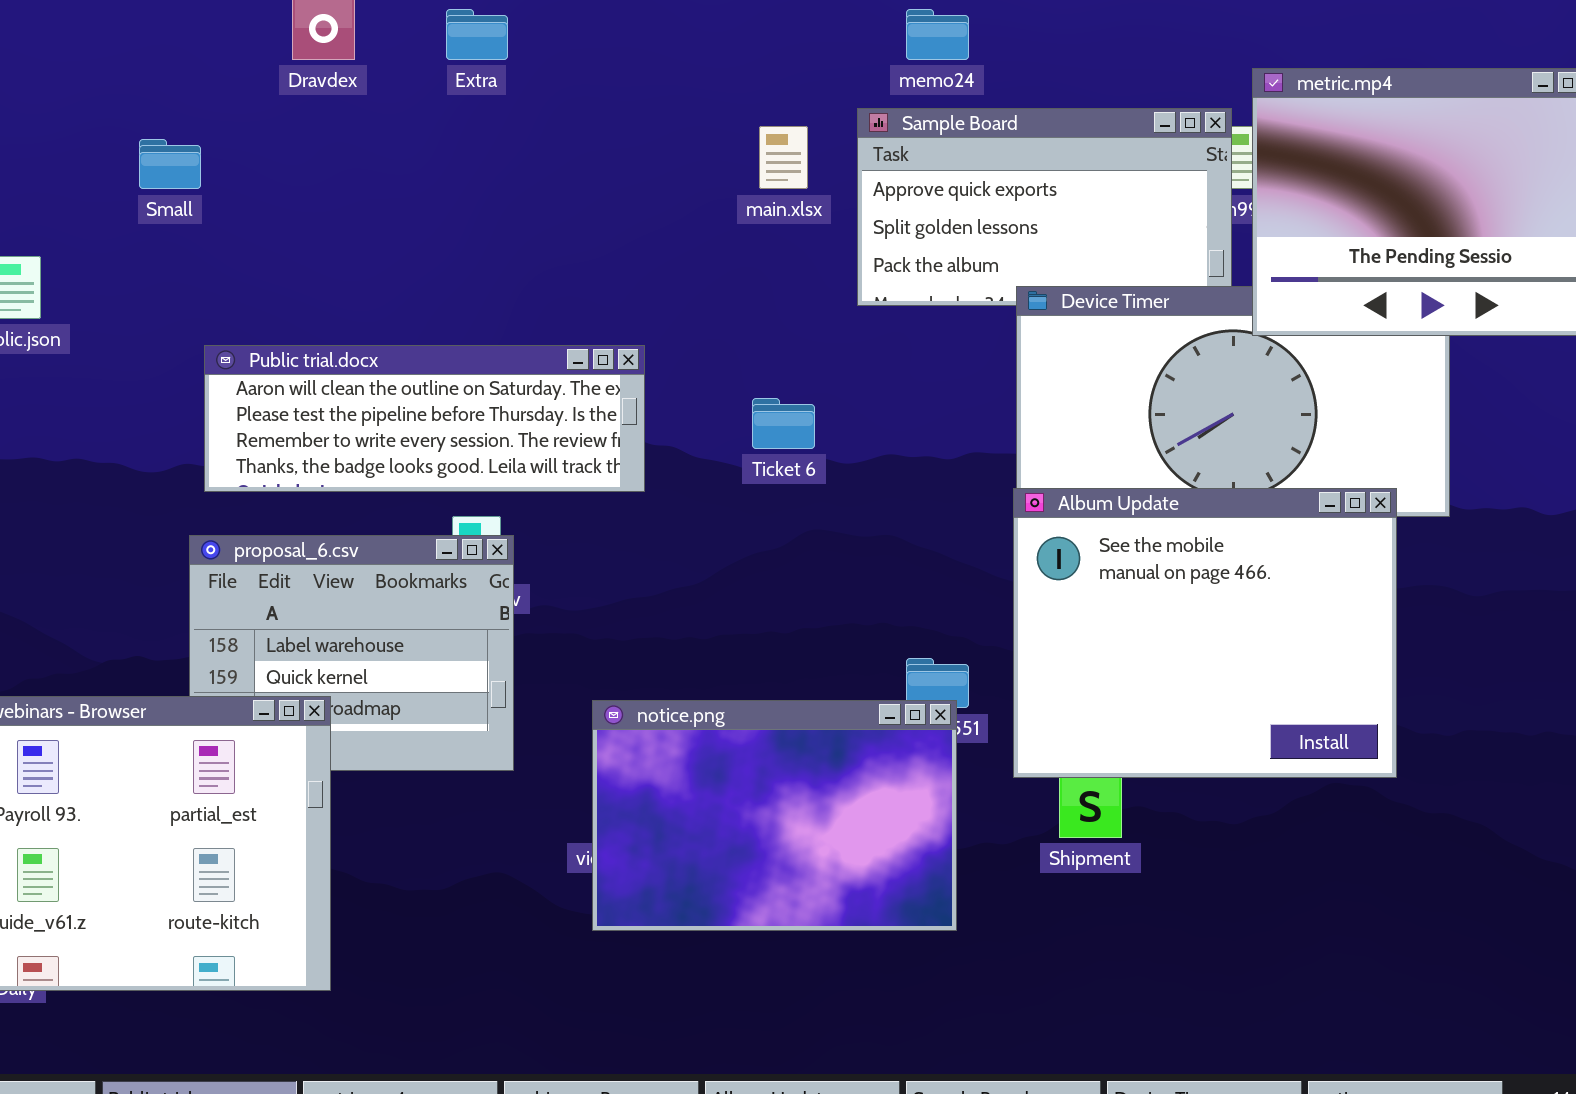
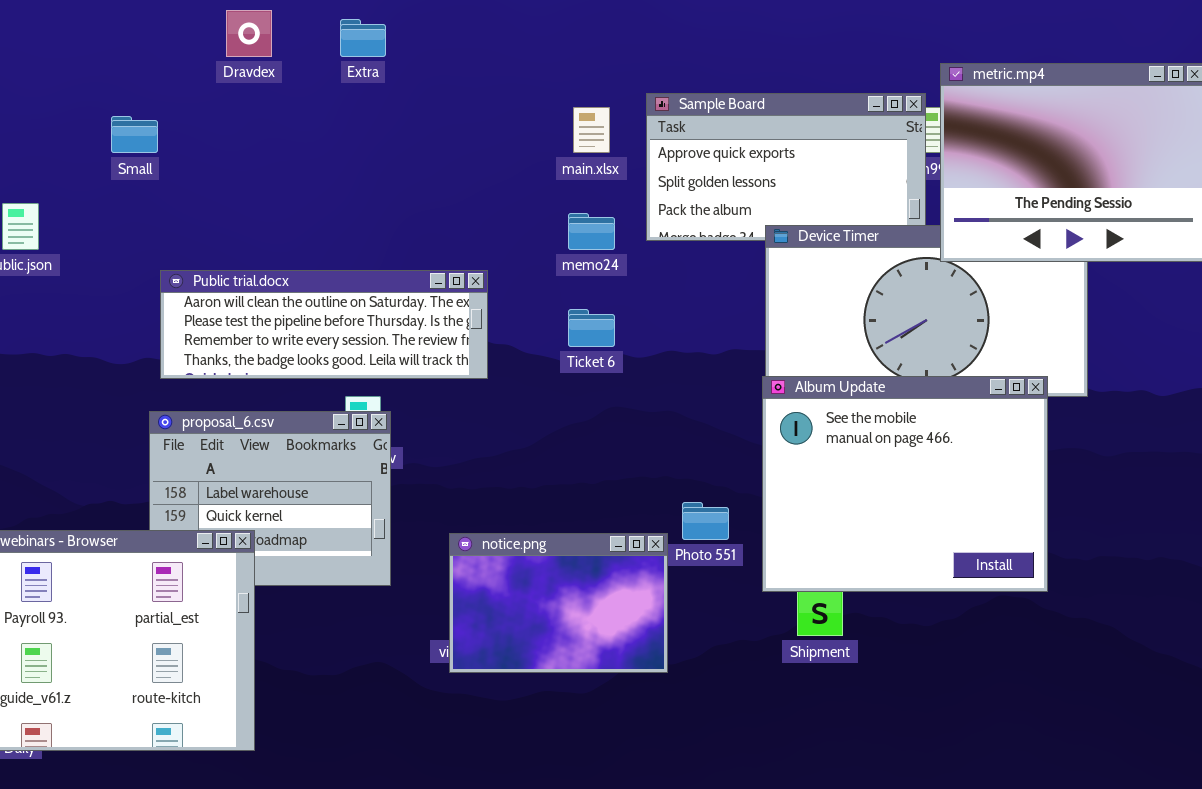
memo24: [906,9,969,60] -> [568,213,615,250], moved
notice.png: [592,700,957,931] -> [449,533,668,673], resized

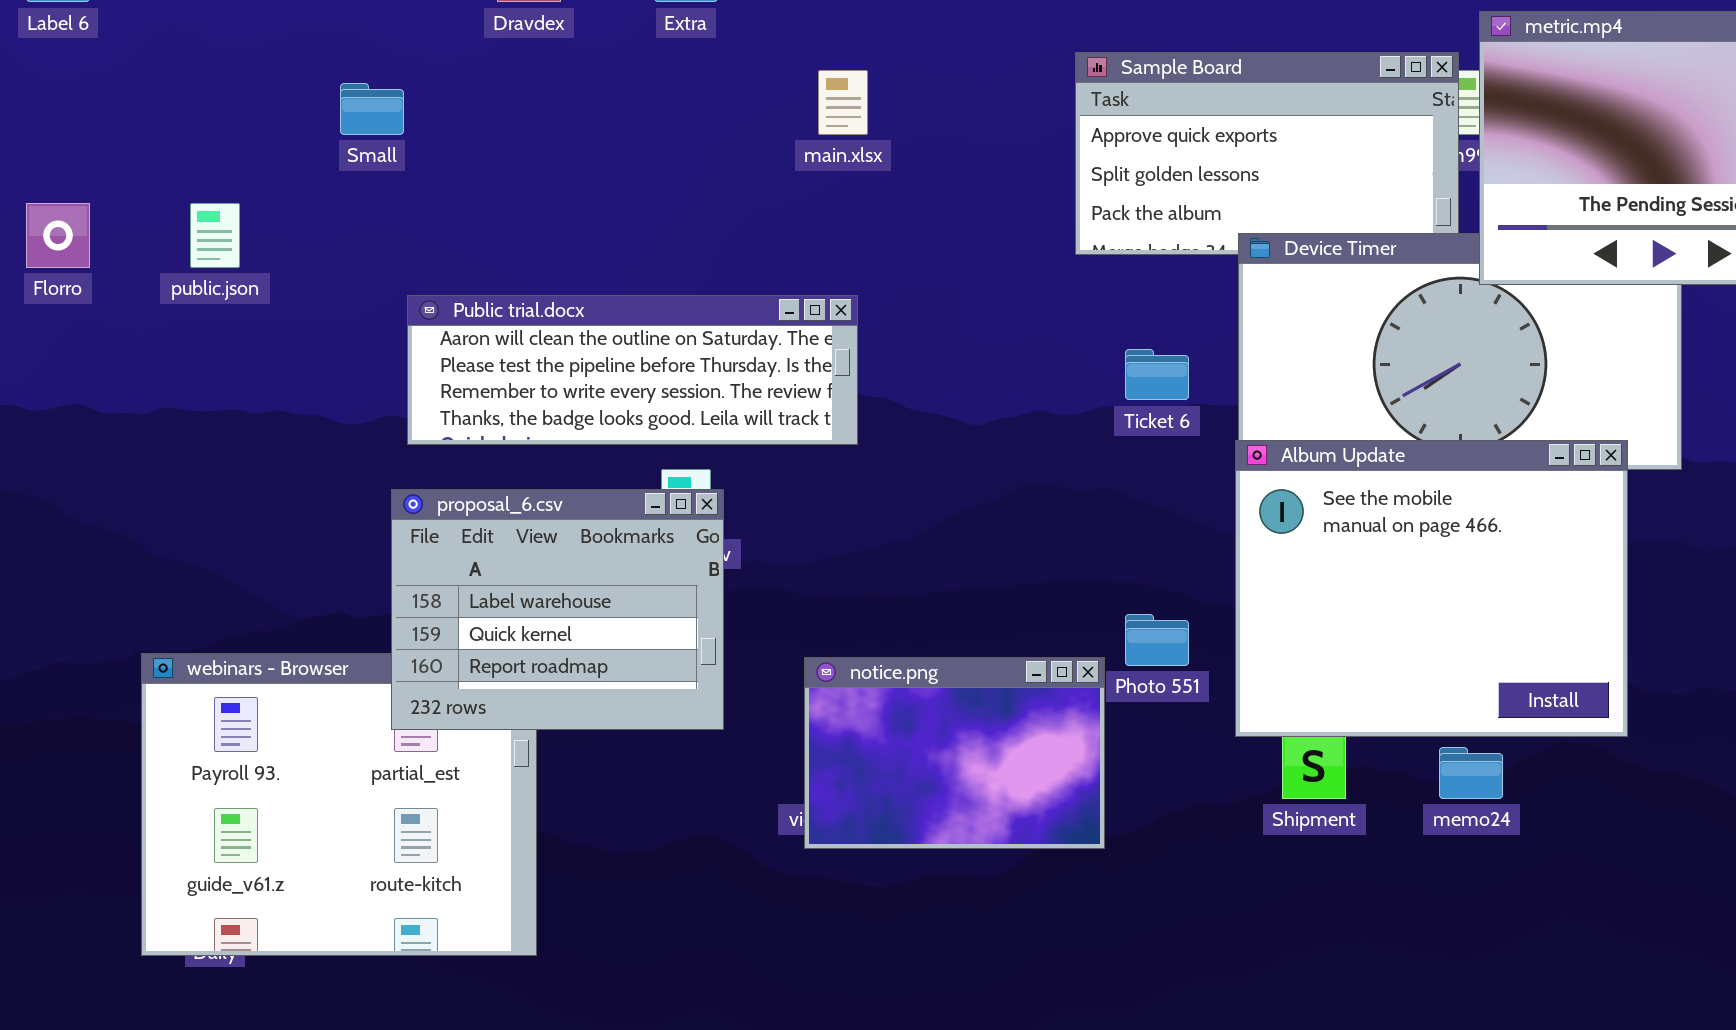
main.xlsx: [573,107,610,153] -> [818,70,868,135], moved
memo24: [568,213,615,250] -> [1439,747,1503,799], moved
Ticket 6: [568,309,615,347] -> [1125,349,1189,400], moved
proposal_6.csv: [149,411,391,586] -> [391,489,724,730], raised

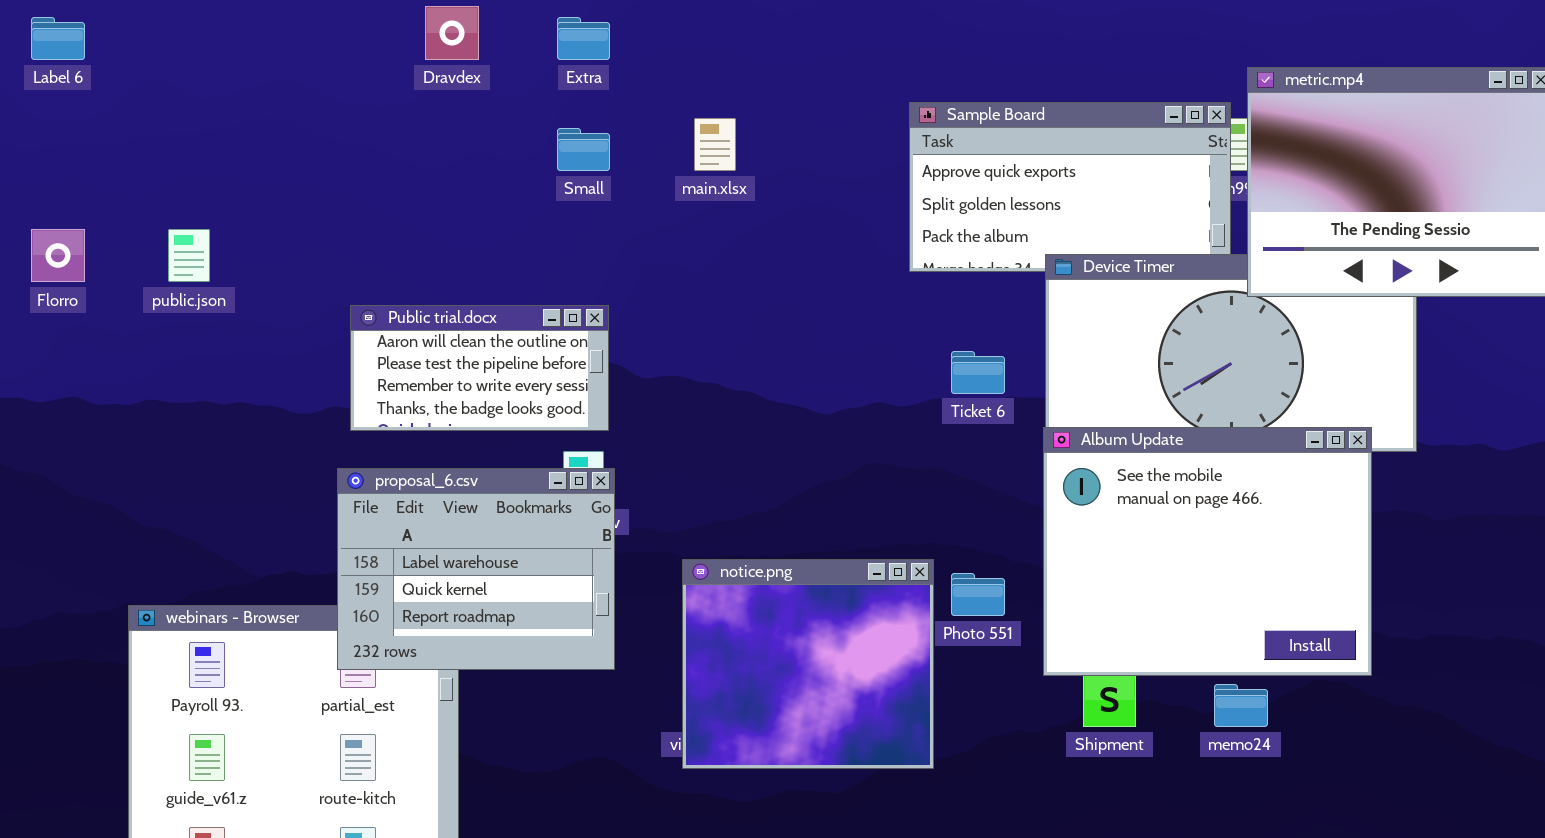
Small: [340,83,404,135] -> [557,128,610,171], moved
Public trial.docx: [407,295,858,445] -> [350,305,609,431], resized
notice.png: [804,657,1105,849] -> [682,559,934,769], resized

